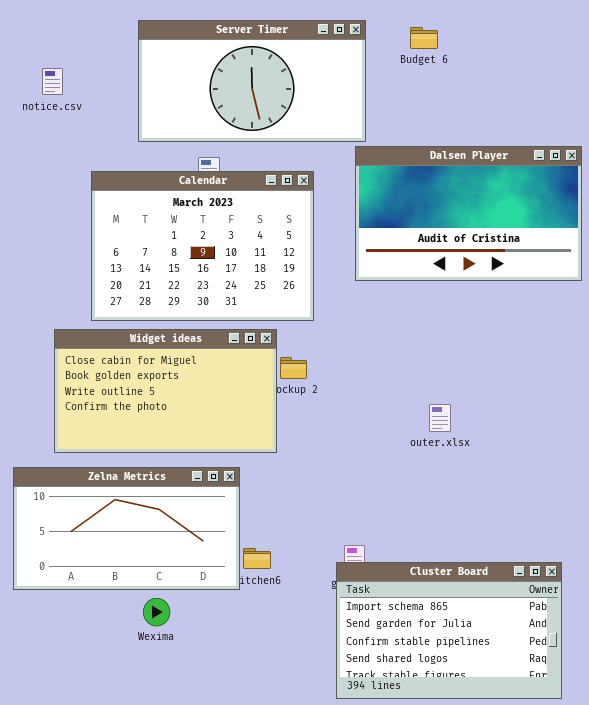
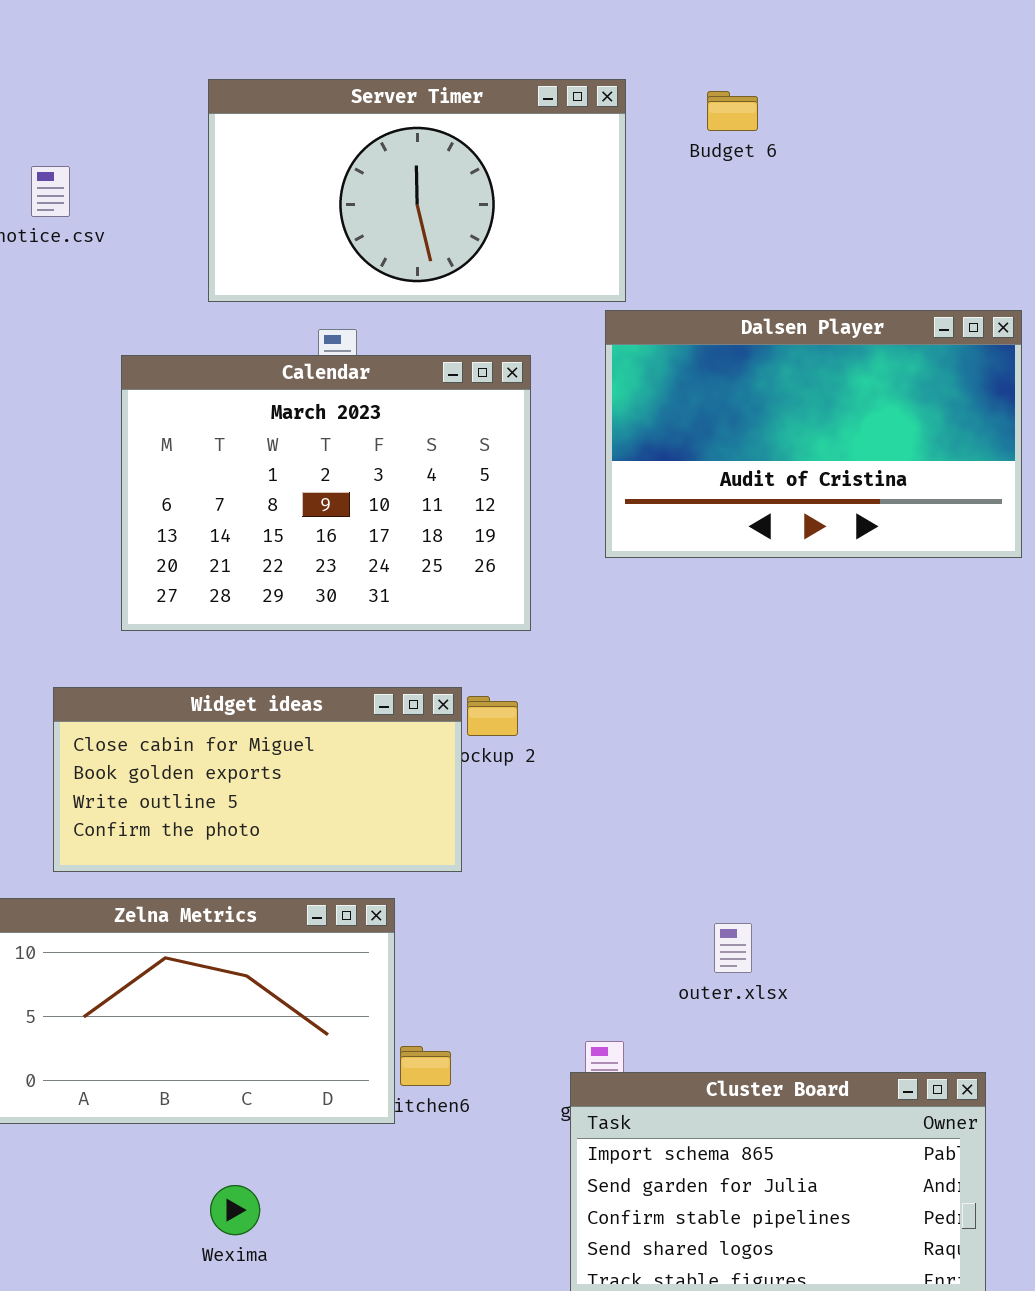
Widget ideas: [54,329,277,453] -> [53,687,462,872], resized
outer.xlsx: [429,404,451,432] -> [714,923,752,973], moved
Wexima: [143,598,170,626] -> [210,1185,260,1235], moved

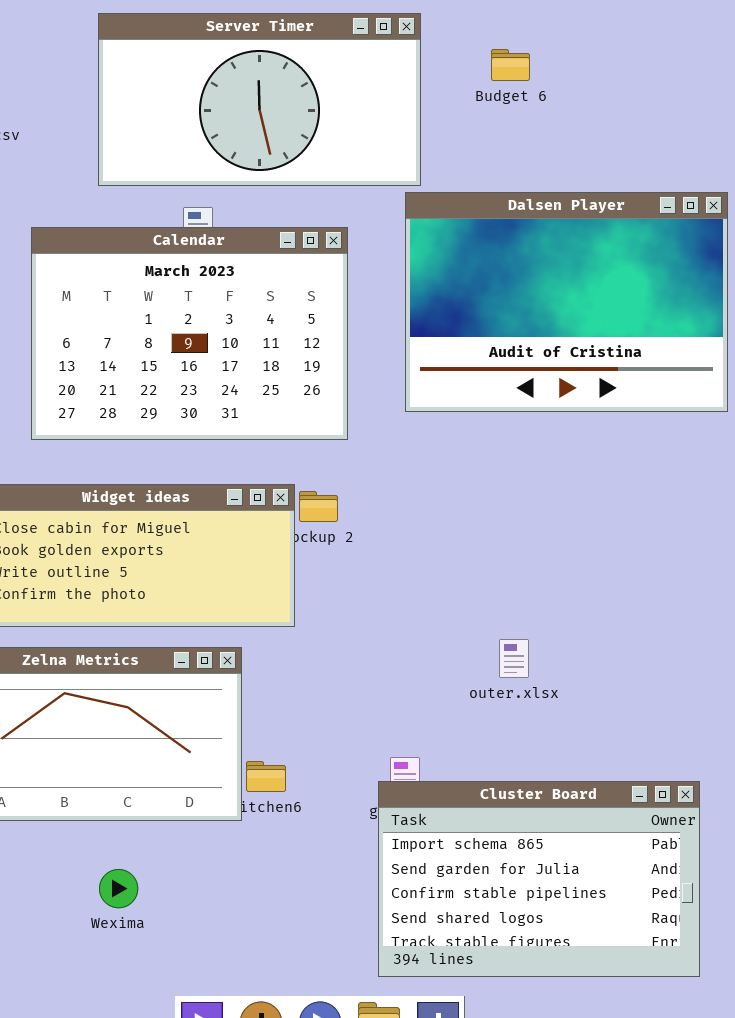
Budget 6: [707,91,758,131] -> [491,49,530,81], moved
Dalsen Player: [605,310,1022,558] -> [405,192,728,412], resized
outer.xlsx: [714,923,752,973] -> [499,639,529,678], moved

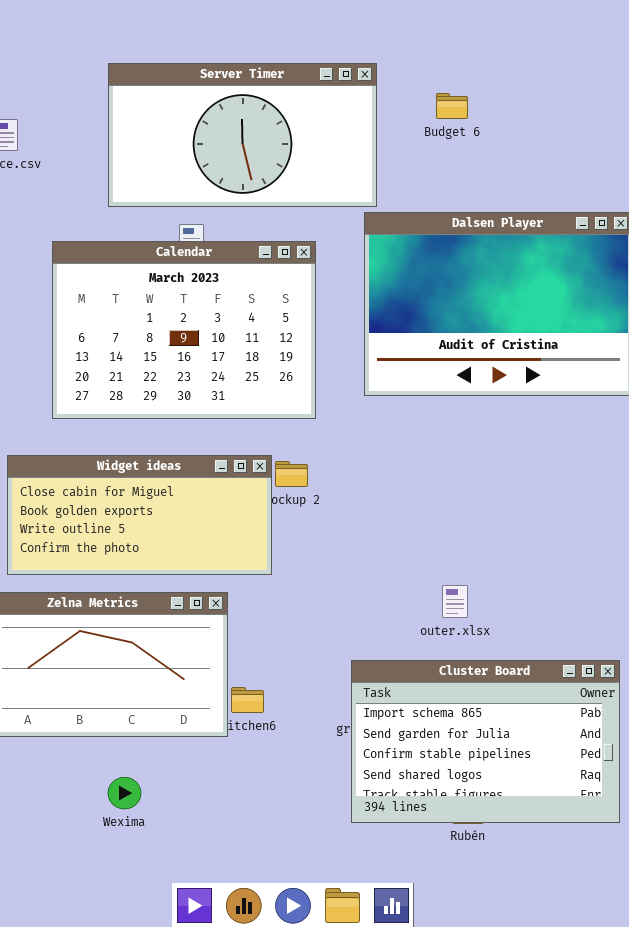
Cluster Board: [378,781,700,977] -> [351,660,620,823], moved

